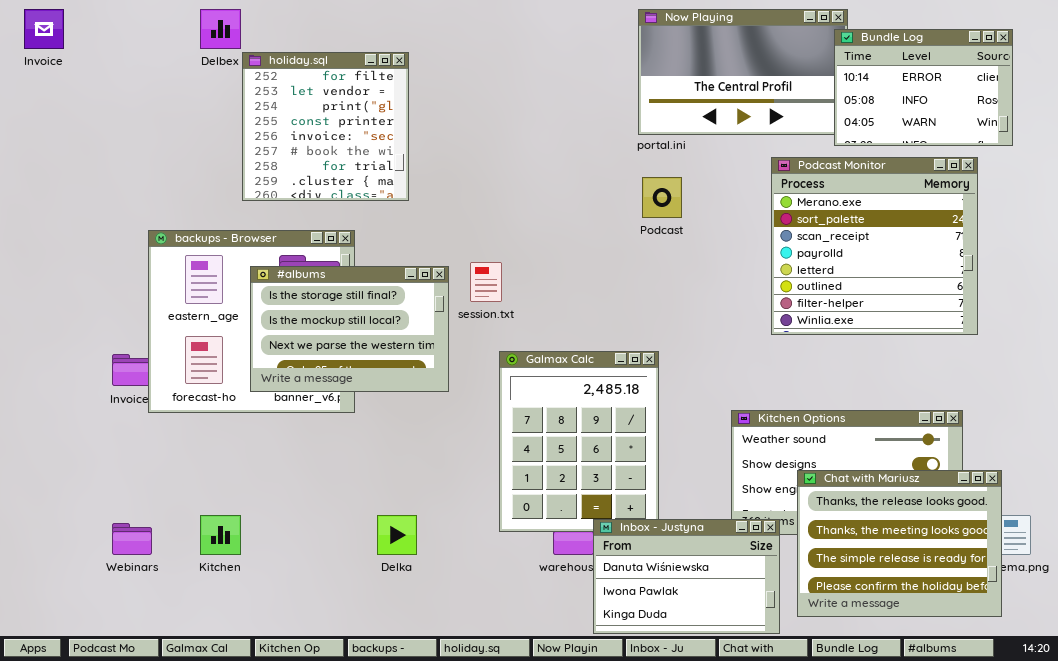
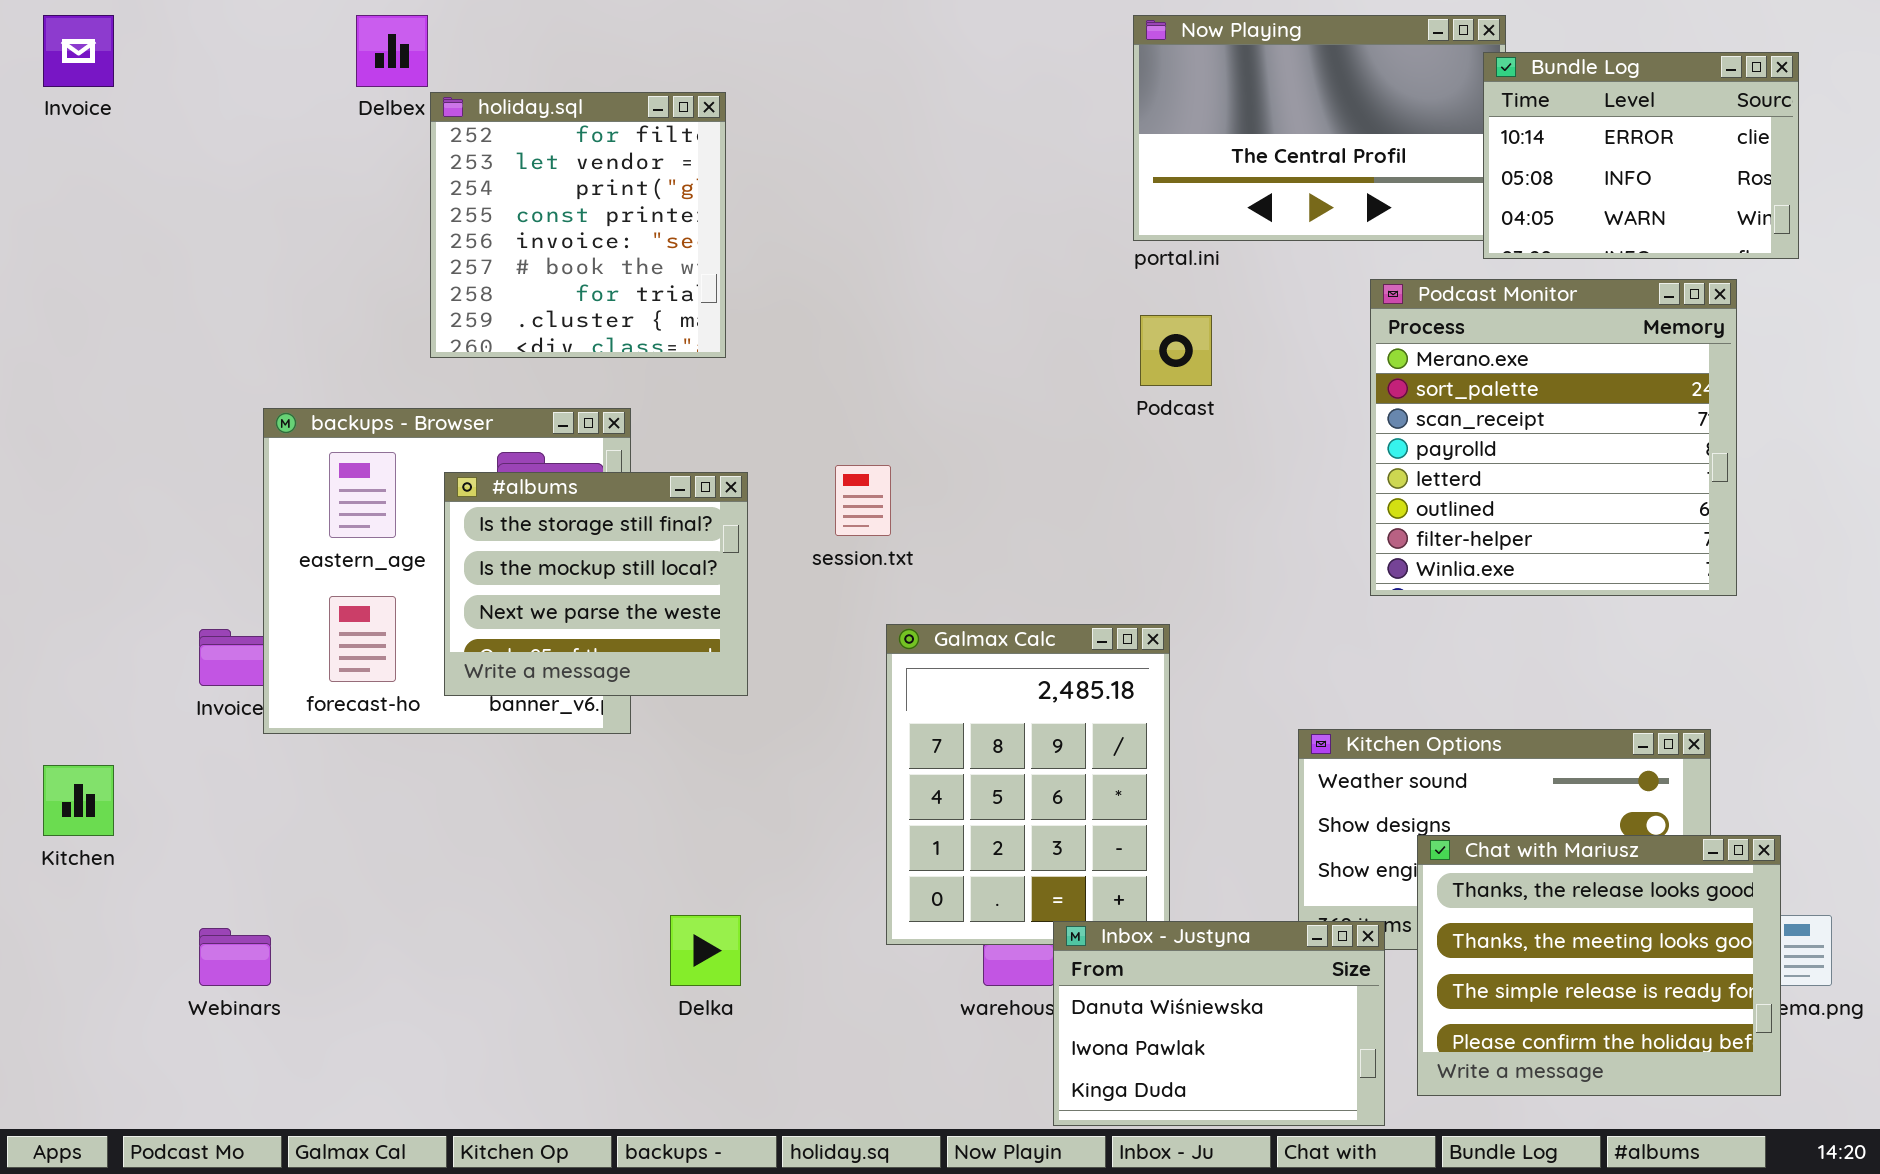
#albums: [250,266,449,392] -> [444,472,748,696], resized
Kitchen: [200,515,241,555] -> [43,765,114,836], moved

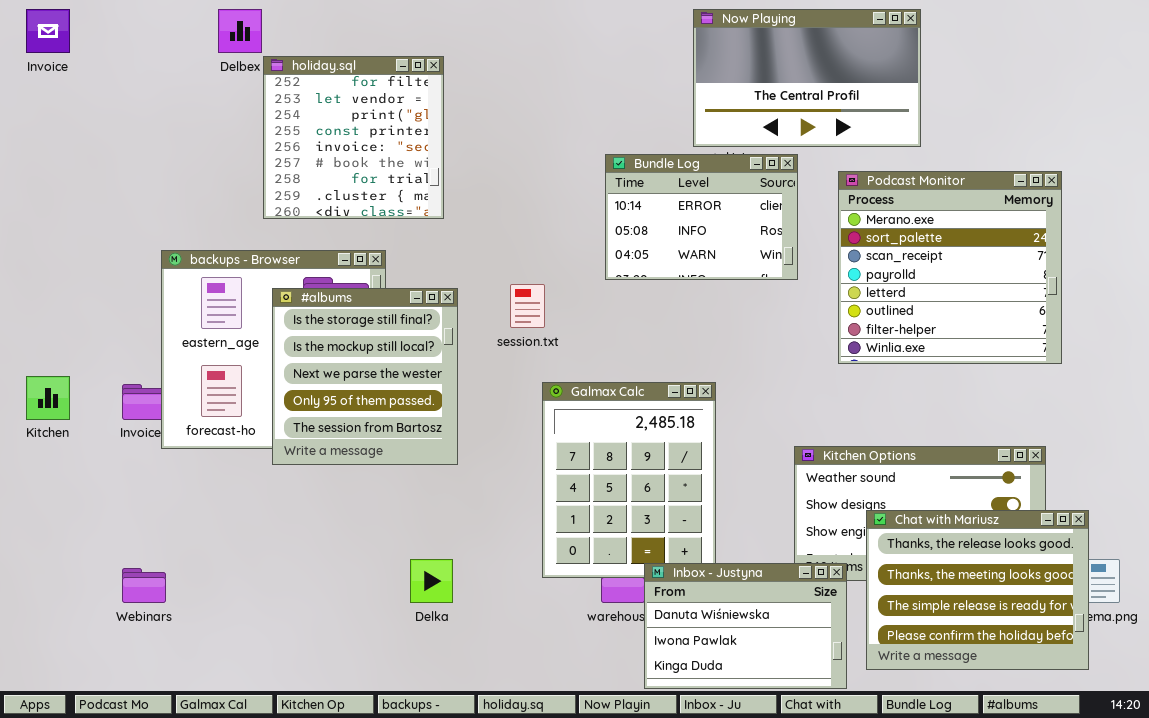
Bundle Log: [1483,52,1799,259] -> [605,154,798,280], moved
#albums: [444,472,748,696] -> [272,288,458,465], resized
Kitchen: [43,765,114,836] -> [26,376,70,420], moved

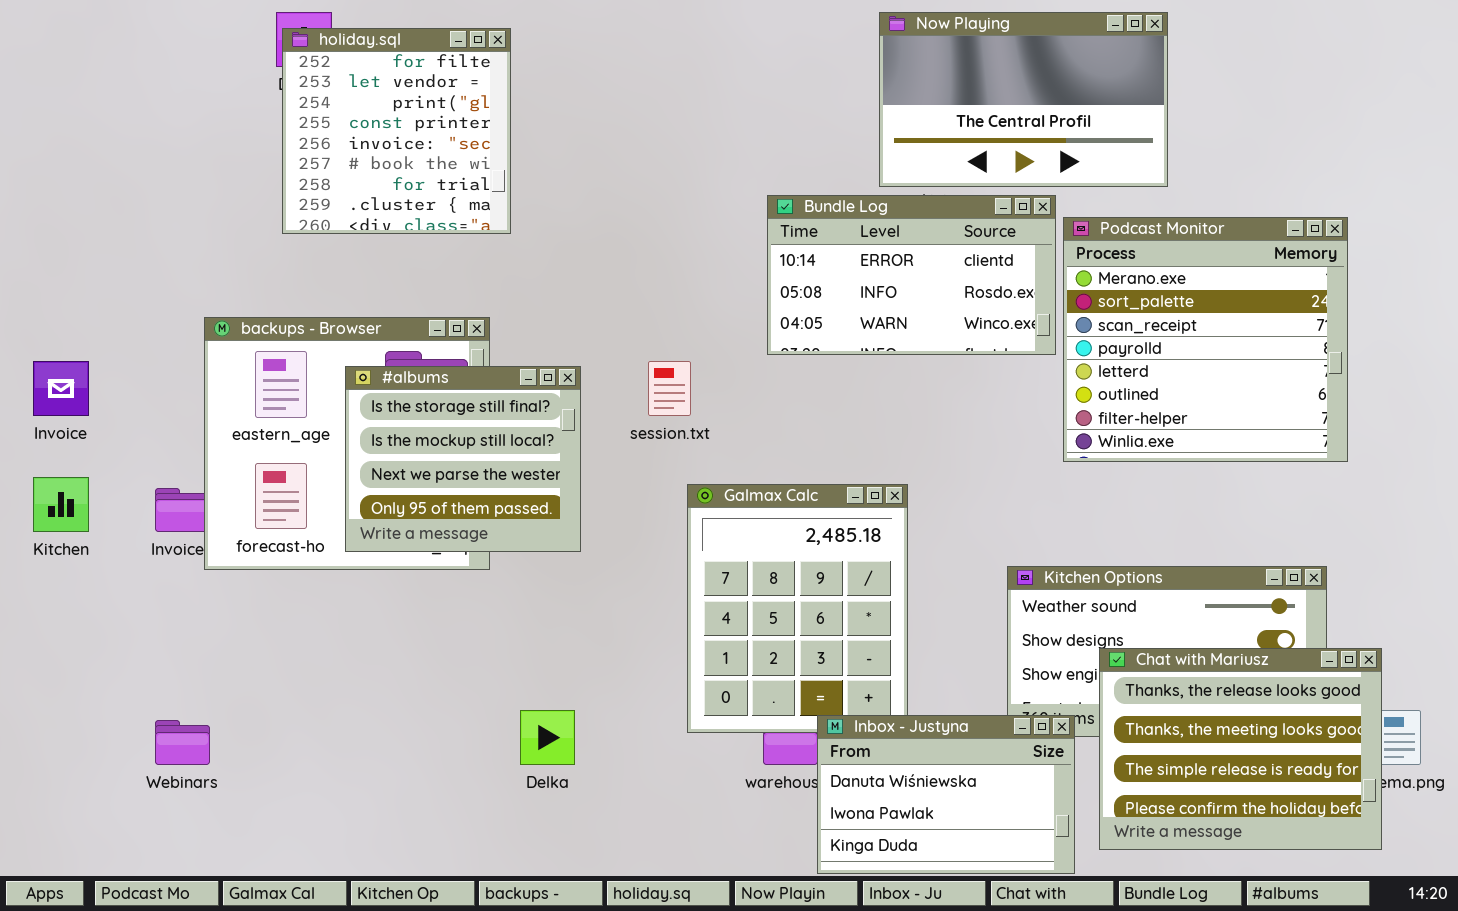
Invoice: [26,9,70,53] -> [33,361,89,416], moved
holiday.sql: [263,56,444,219] -> [282,28,511,234], moved
Bundle Log: [605,154,798,280] -> [767,195,1056,355], resized
#albums: [272,288,458,465] -> [345,366,581,552], resized

